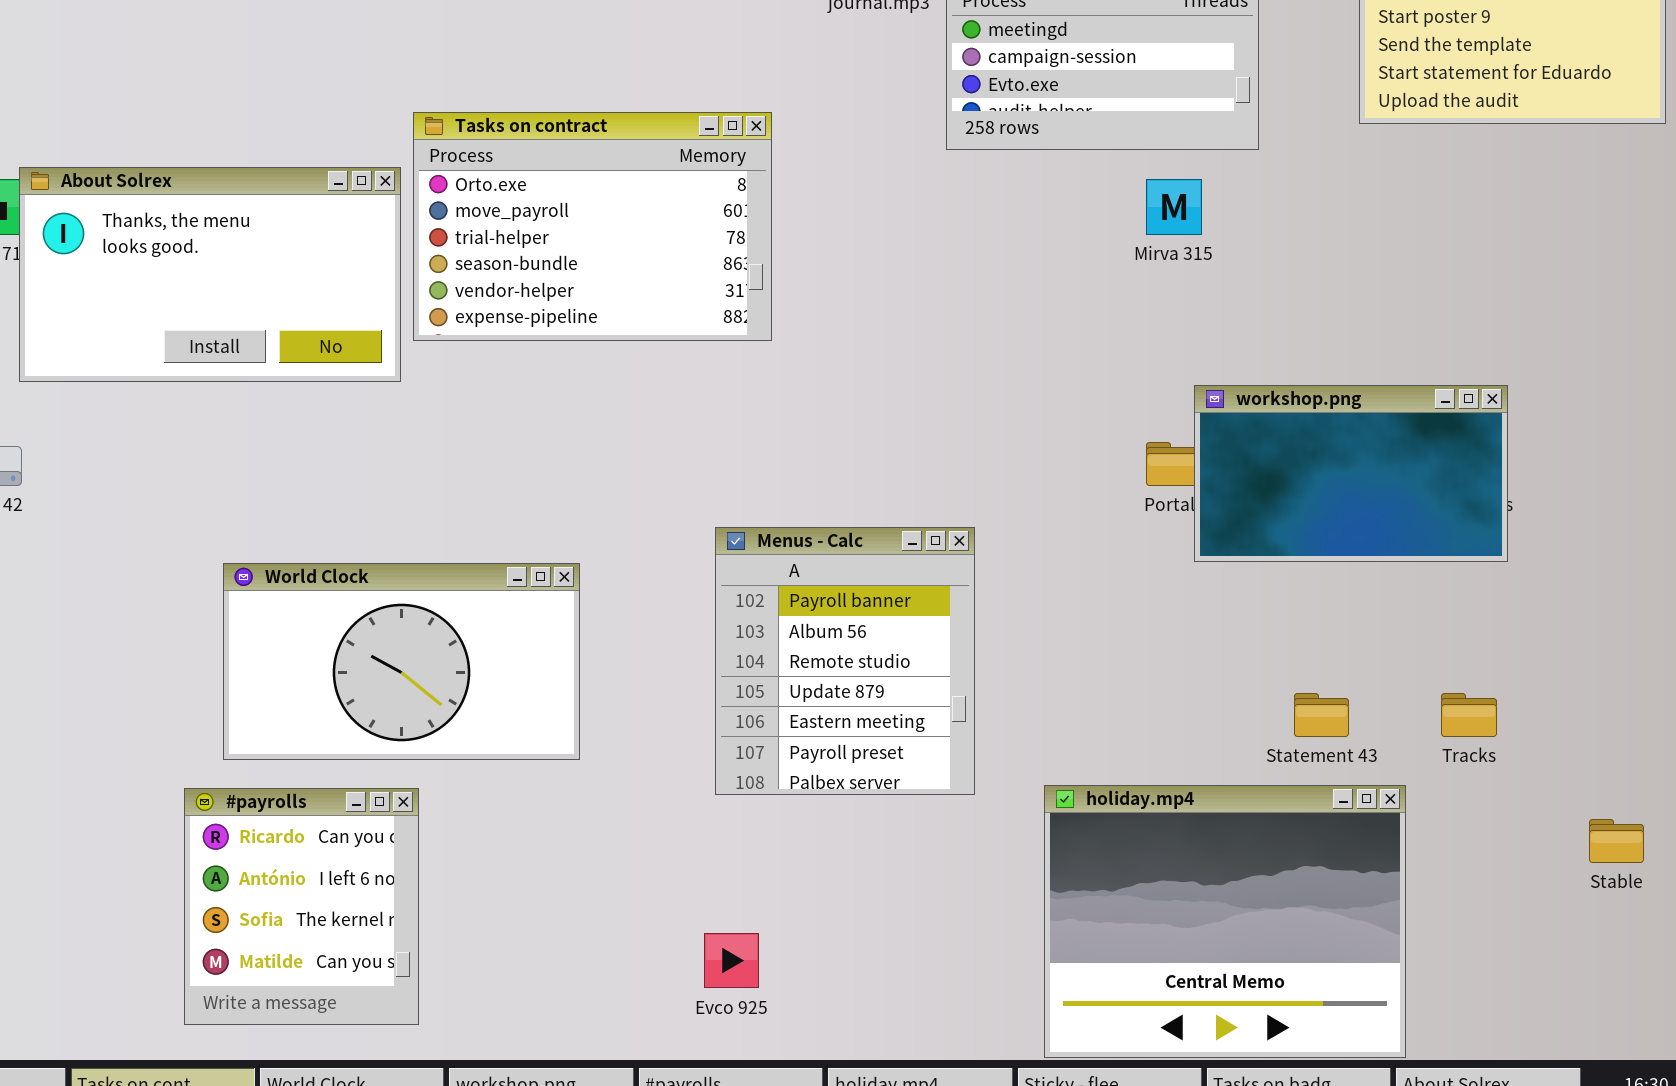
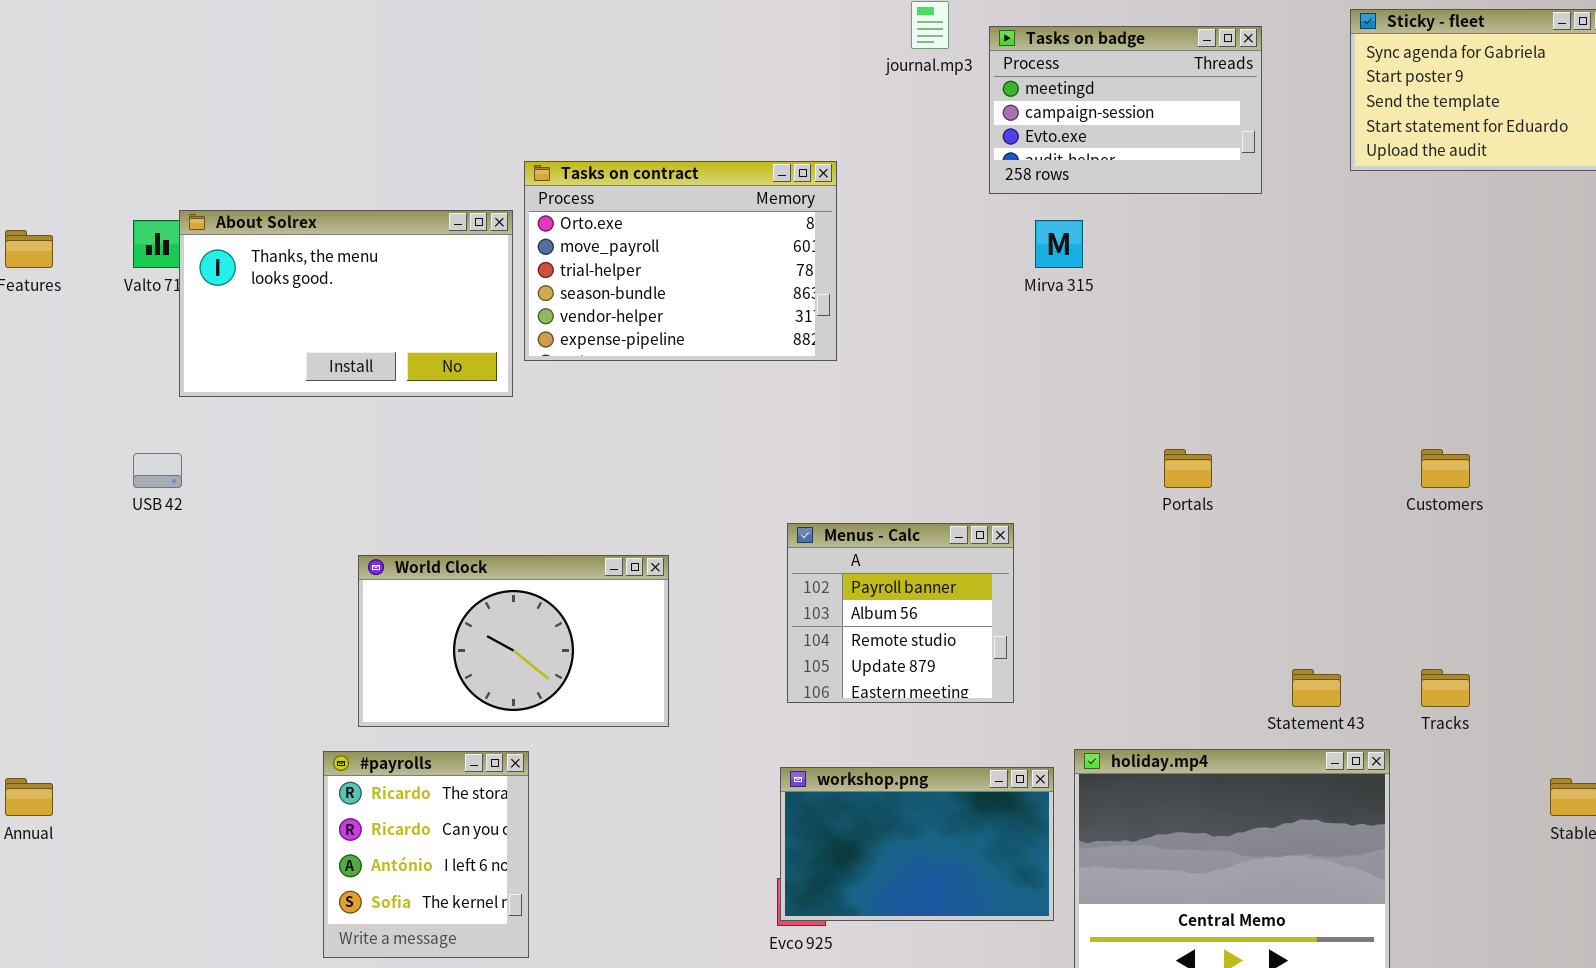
Mirva 315: [1146,179,1202,235] -> [1035,220,1083,268], moved
workshop.png: [1194,385,1508,562] -> [780,767,1054,921], moved
Menus - Calc: [715,527,975,795] -> [787,523,1014,703], resized
#payrolls: [184,788,419,1025] -> [323,751,529,958], scrolled up 1 row

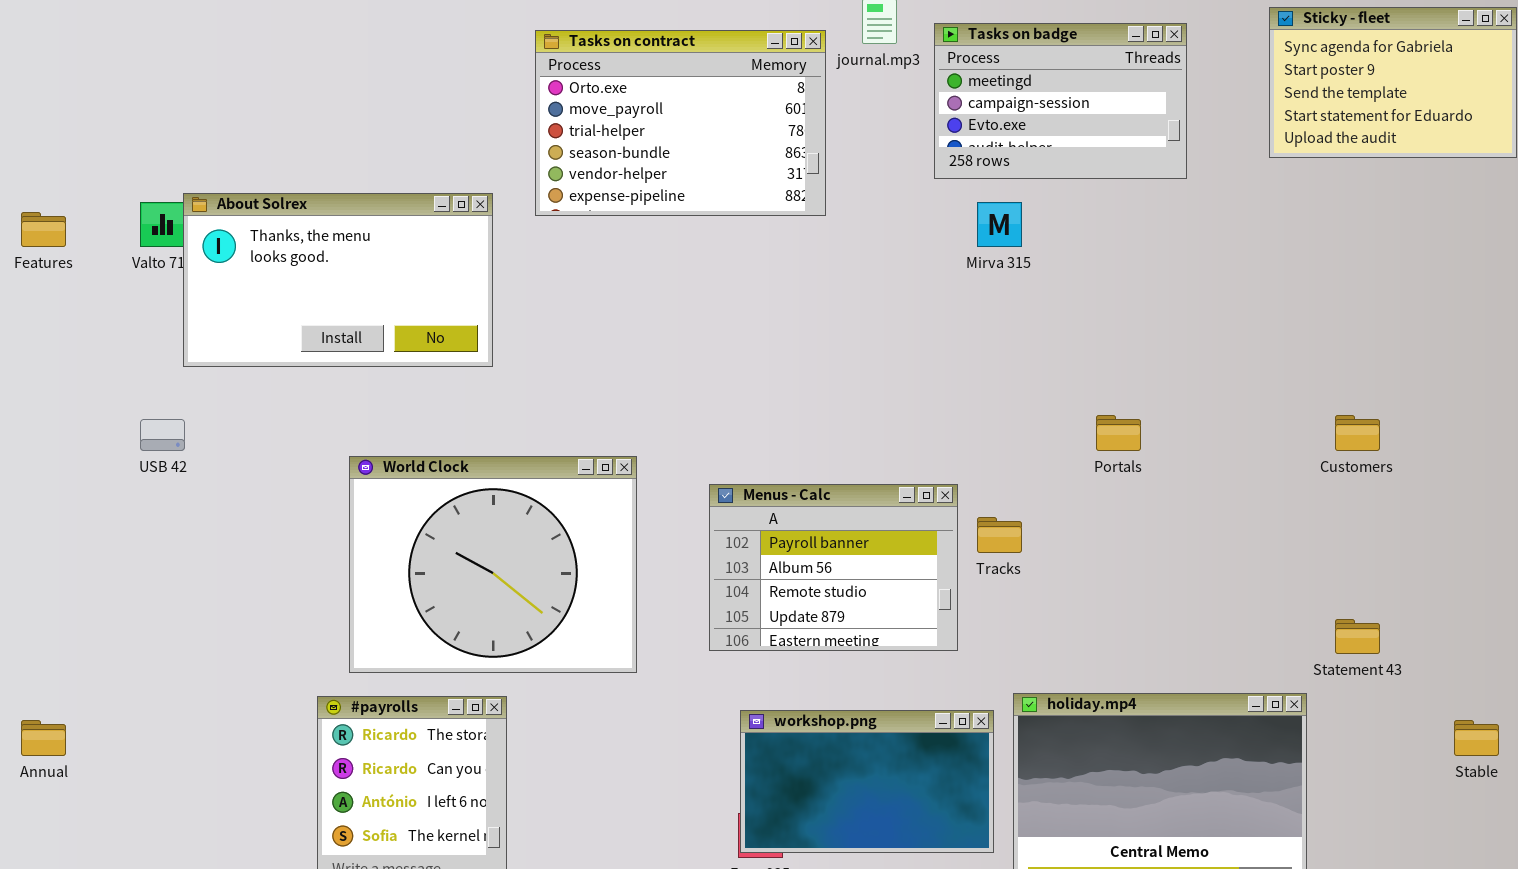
Tasks on contract: [524,161,837,361] -> [535,30,826,216], moved
Menus - Calc: [787,523,1014,703] -> [709,484,958,651], resized
World Clock: [358,555,669,727] -> [349,456,637,673], resized
Statement 43: [1292,669,1341,707] -> [1335,619,1380,654], moved
Tracks: [1421,669,1470,707] -> [977,517,1022,553], moved

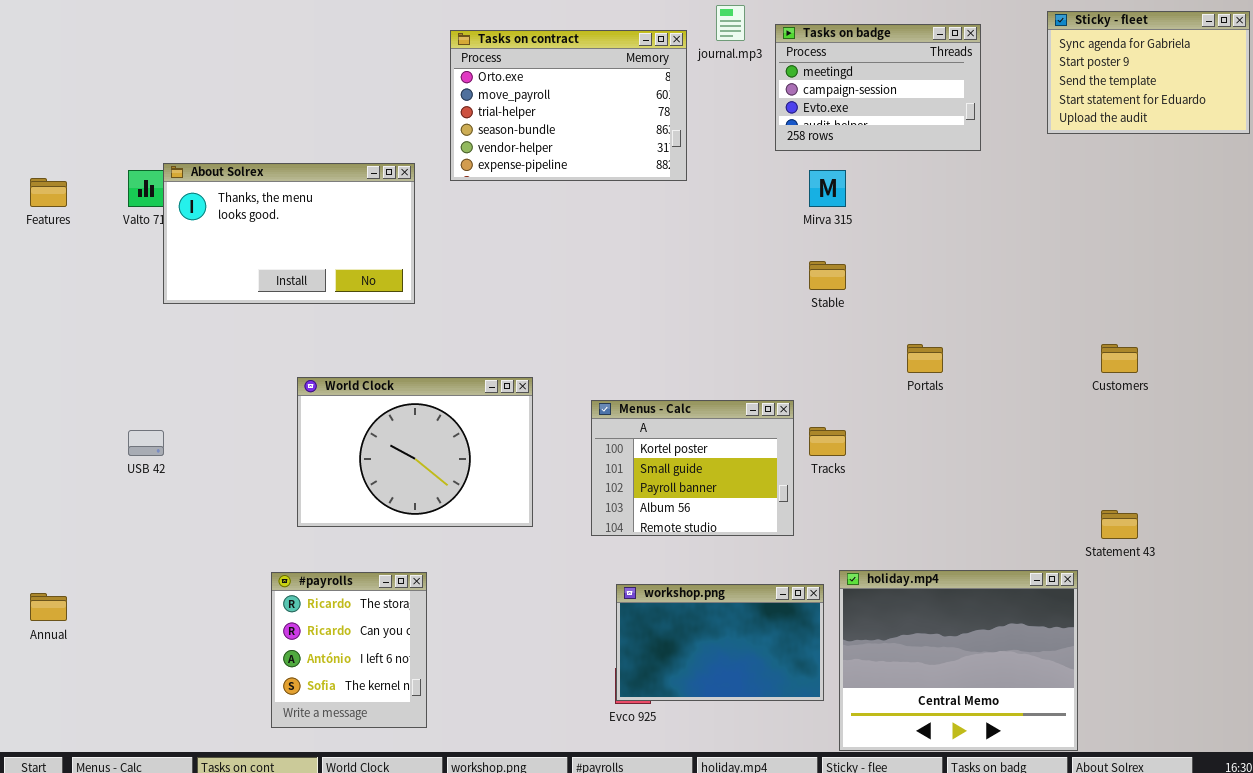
USB 42: [140,419,185,451] -> [128,430,164,456], moved
World Clock: [349,456,637,673] -> [297,377,533,527], resized
Menus - Calc: [709,484,958,651] -> [591,400,794,536], scrolled up 2 rows
Stable: [1454,720,1499,756] -> [809,261,846,290], moved

